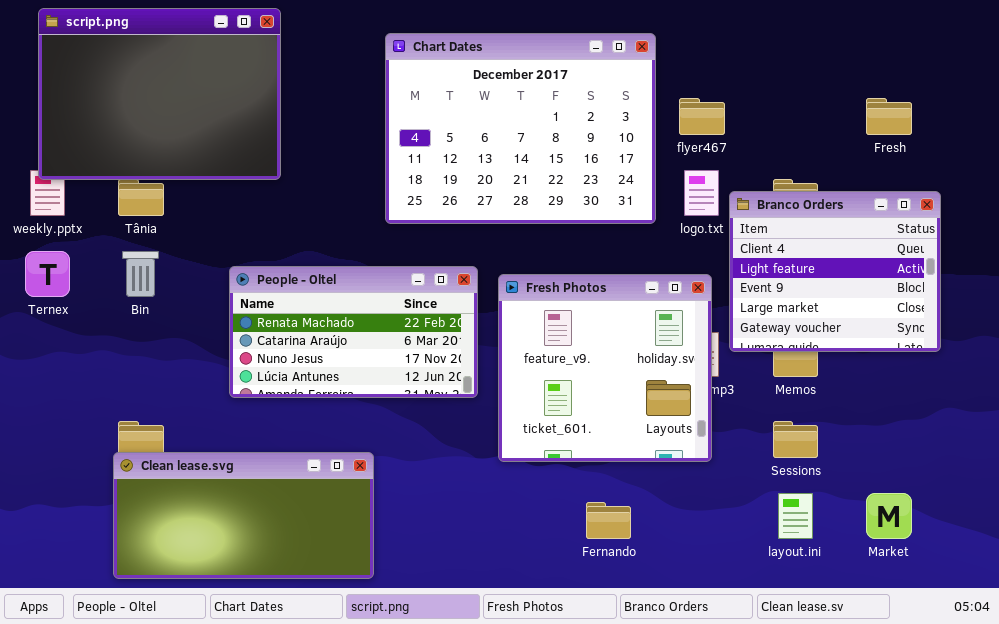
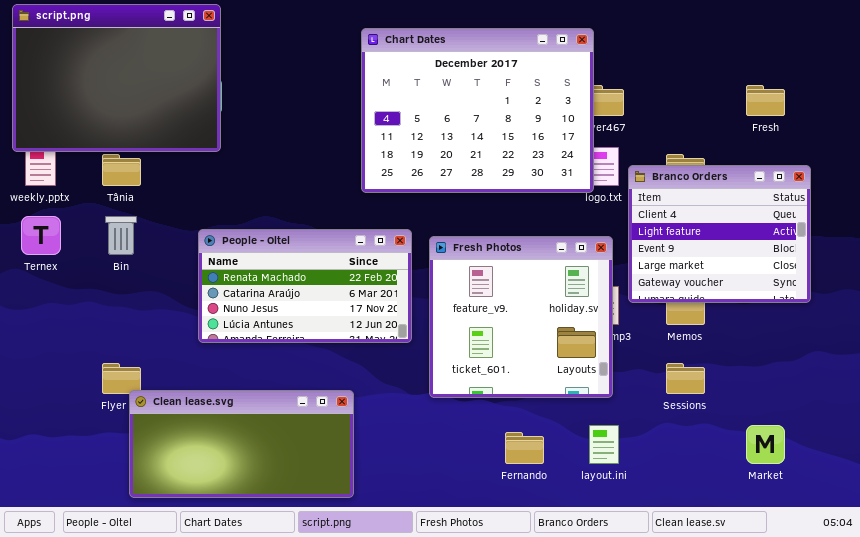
script.png: [38,8,281,180] -> [12,4,221,152], moved
Chart Dates: [385,33,656,224] -> [361,28,594,193], moved
Clean lease.svg: [113,452,374,579] -> [129,390,354,498], moved
layout.ini: [778,493,813,539] -> [589,425,619,464], moved

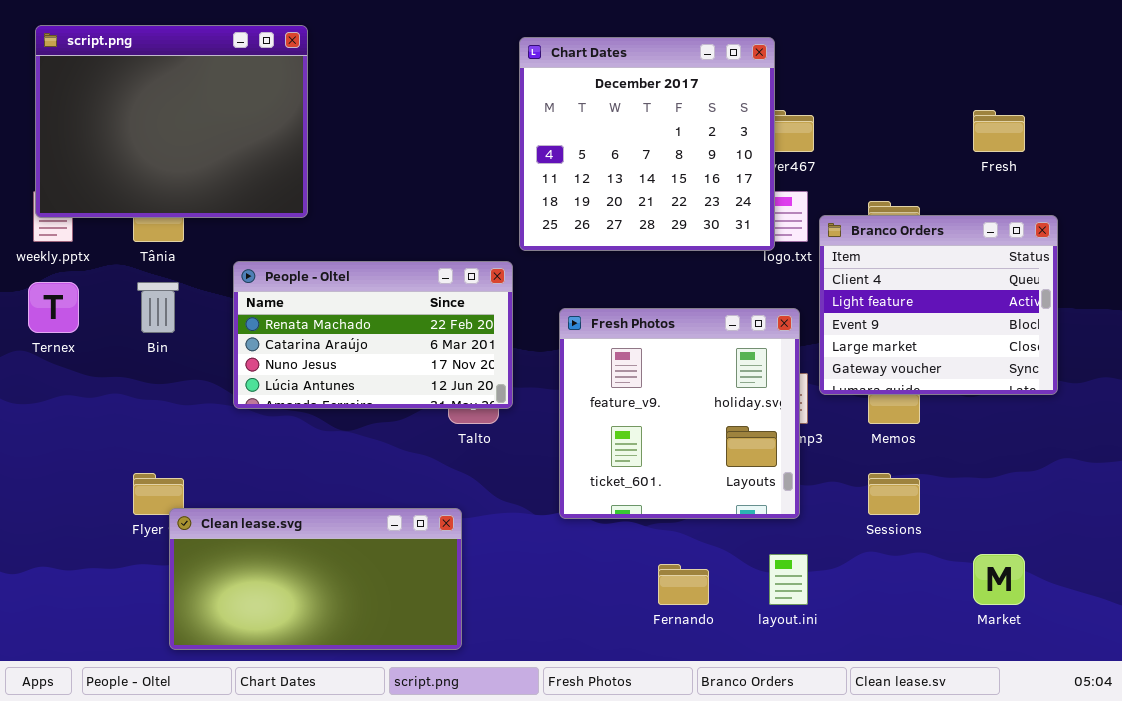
script.png: [12,4,221,152] -> [35,25,308,218], moved
Chart Dates: [361,28,594,193] -> [519,37,775,251], resized
People - Oltel: [198,229,412,343] -> [233,261,513,409], moved

